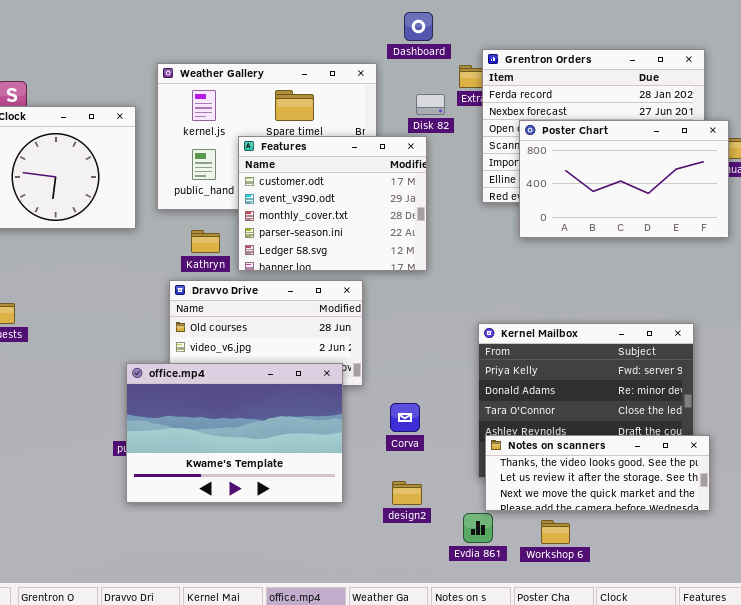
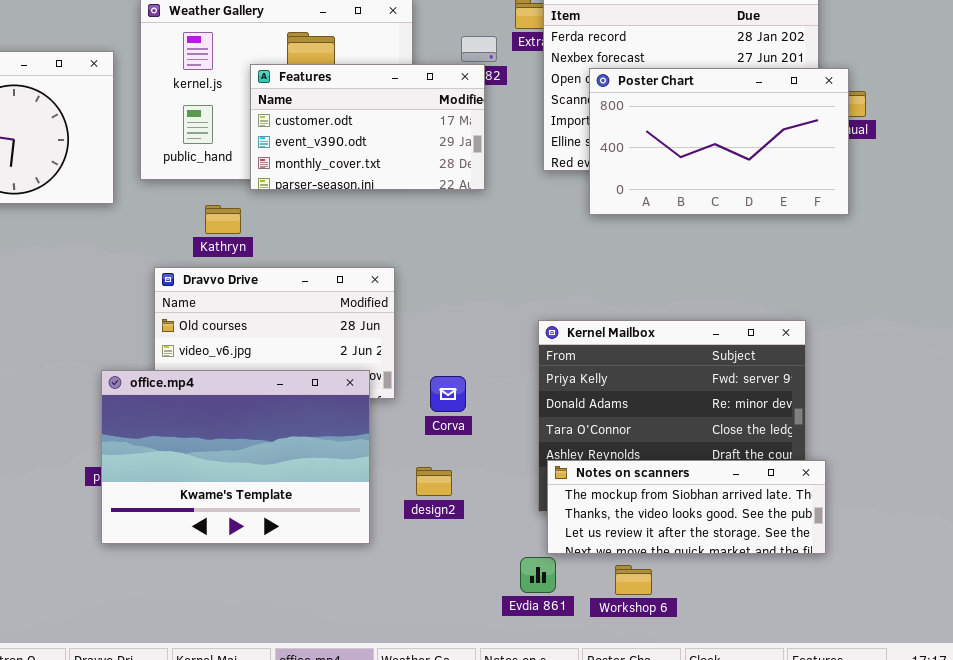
Features: [238,136,427,271] -> [250,64,485,190], moved, resized
Kathryn: [191,230,220,253] -> [205,205,241,234], moved
Corva: [390,403,420,432] -> [430,376,466,412], moved
Notes on scanners: [485,435,710,511] -> [547,460,826,554], scrolled up 1 row
design2: [392,481,422,505] -> [416,467,452,496], moved

